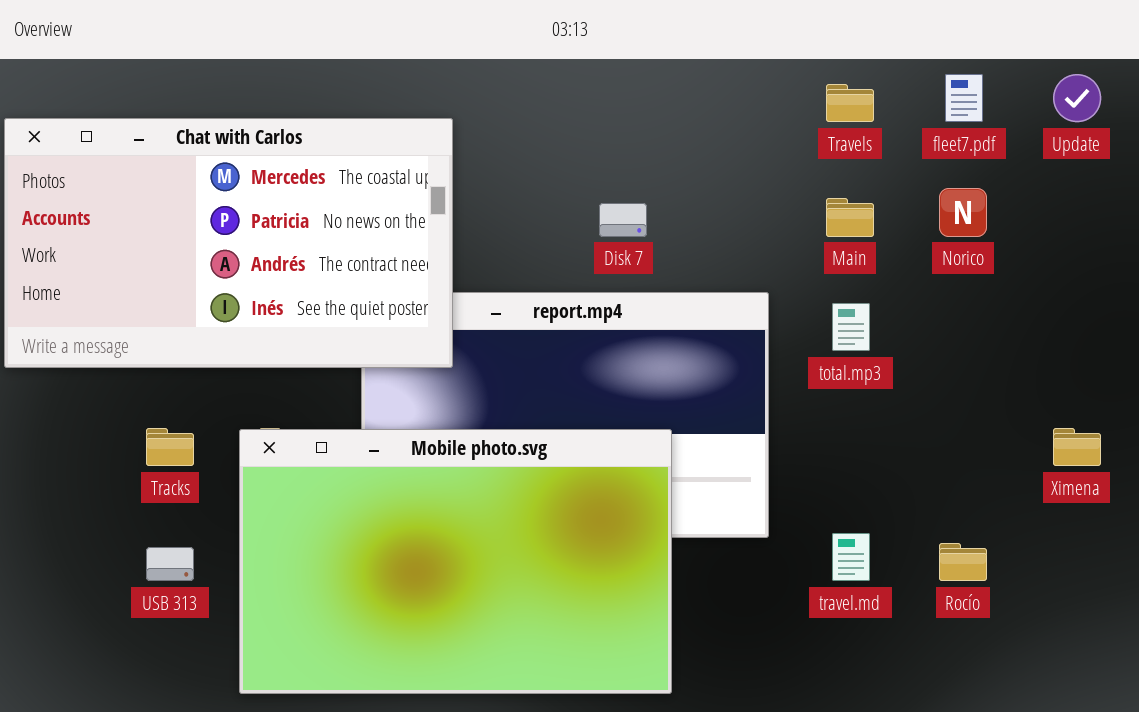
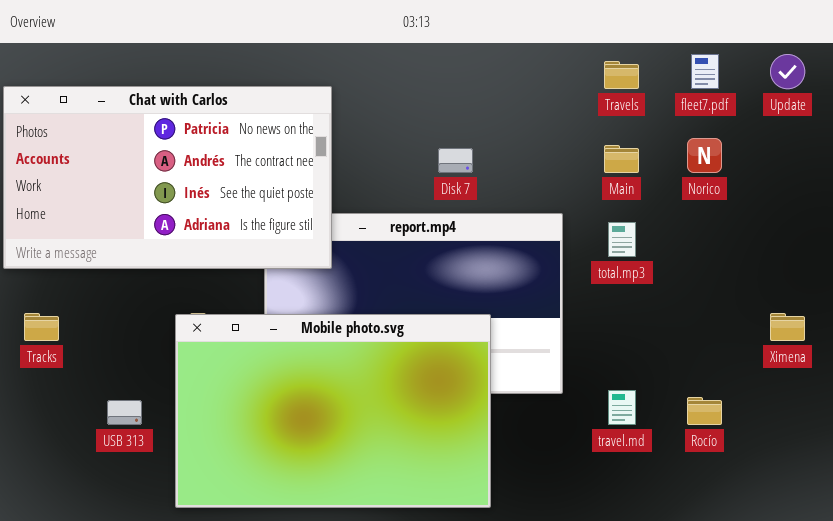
Chat with Carlos: [4,118,453,368] -> [3,86,332,269], scrolled down 1 row
Tracks: [146,428,194,466] -> [24,313,59,341], moved

